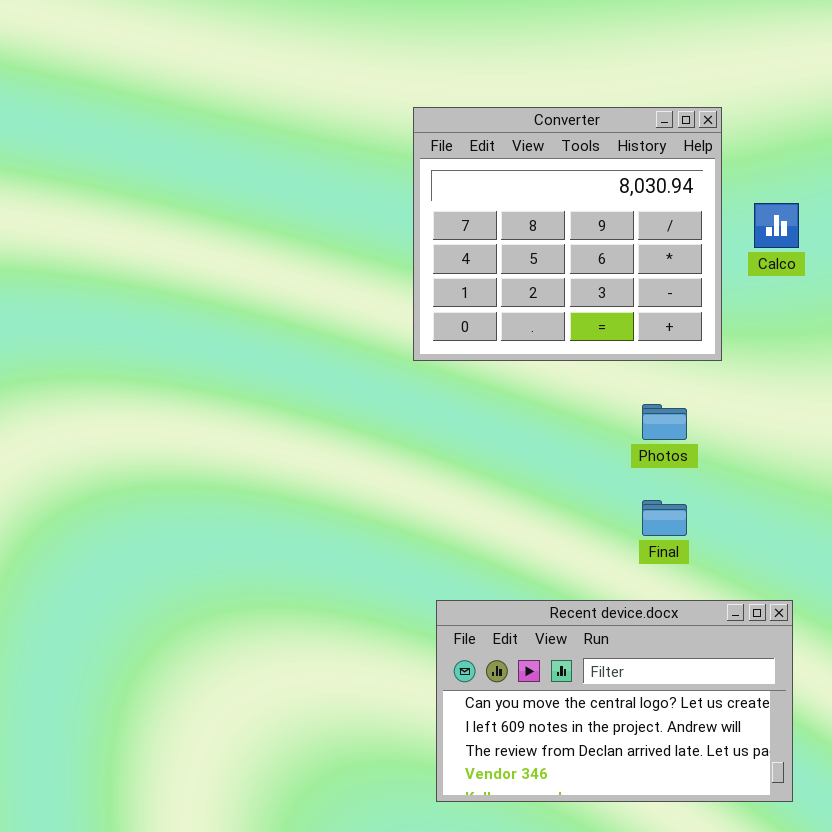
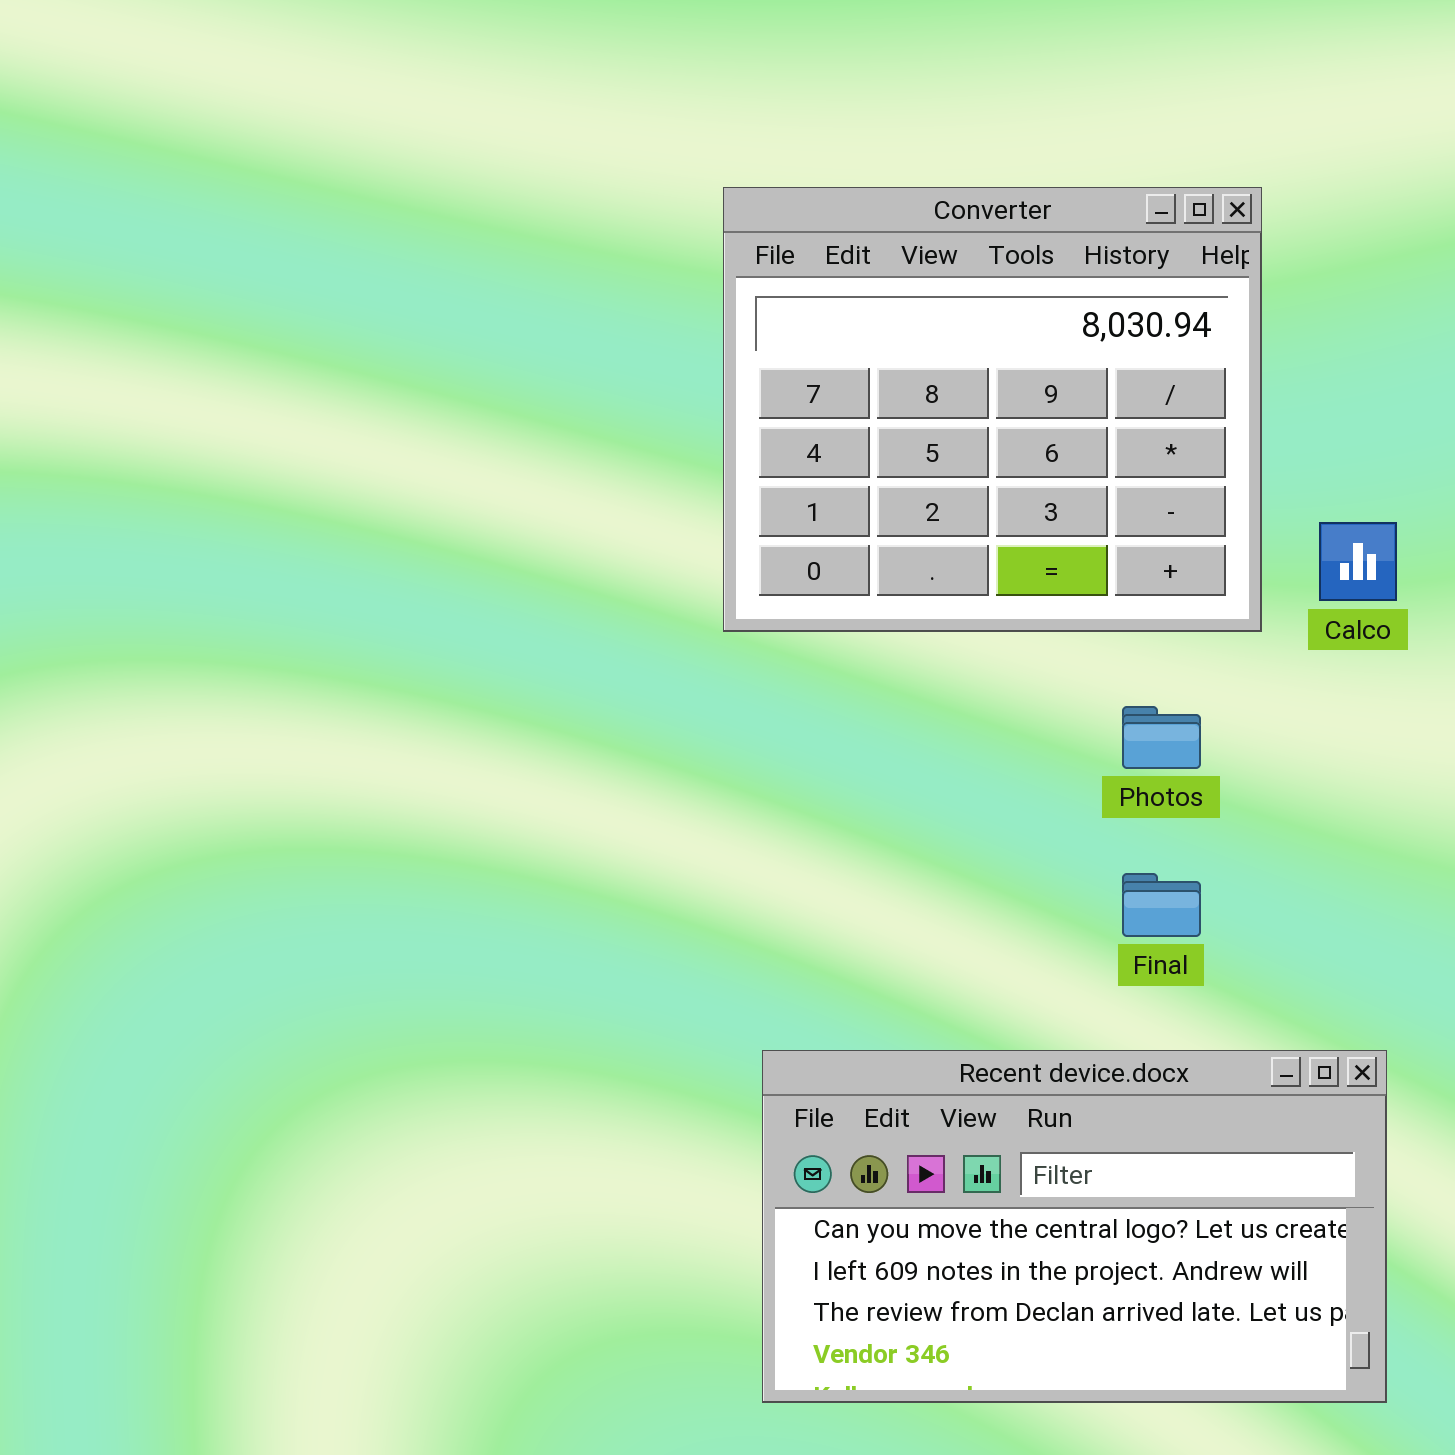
Calco: [754,203,799,248] -> [1319,522,1397,601], moved

